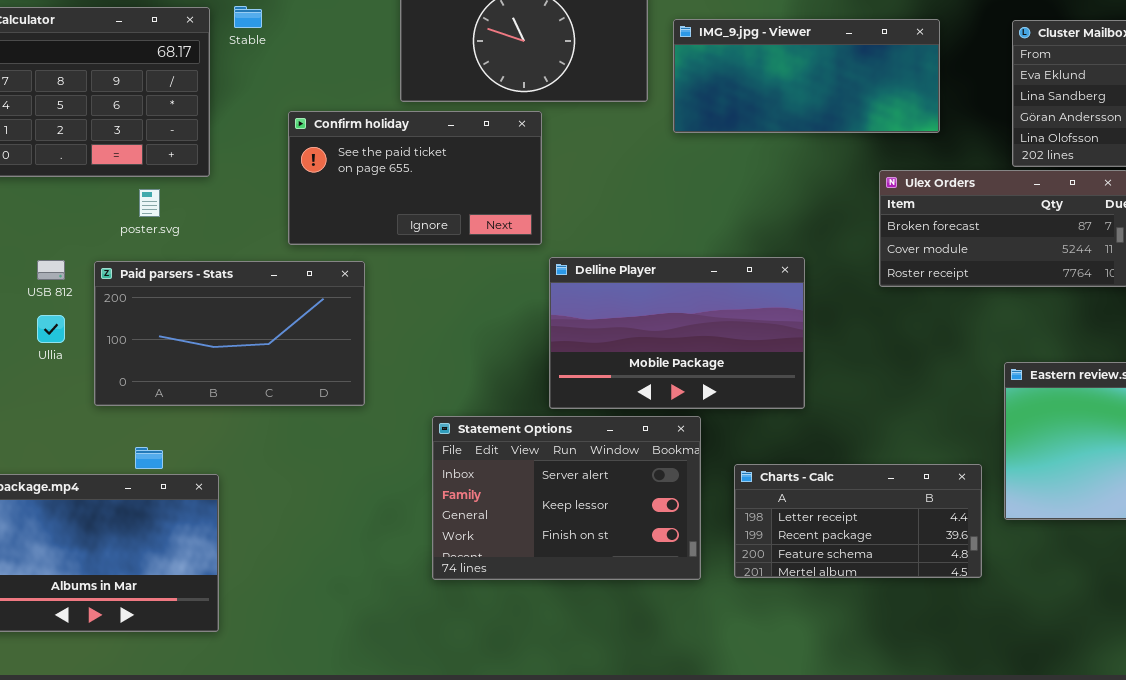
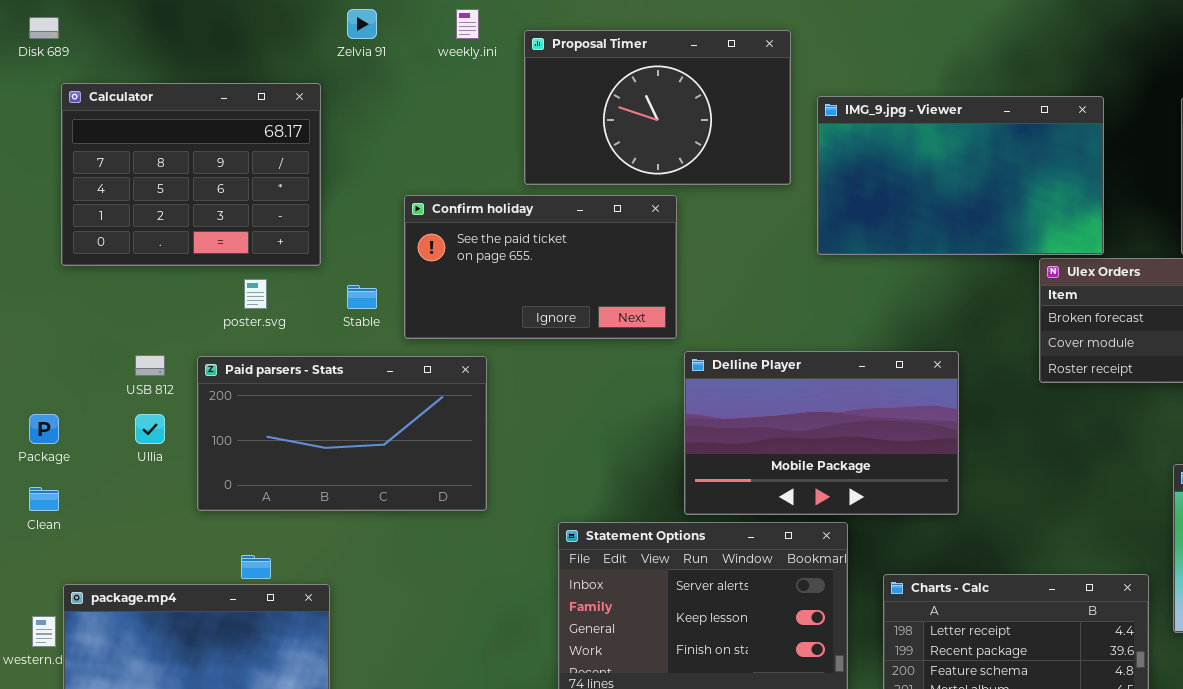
Stable: [234,6,262,28] -> [347,285,377,309], moved
IMG_9.jpg - Viewer: [673,19,940,133] -> [817,96,1104,255], resized

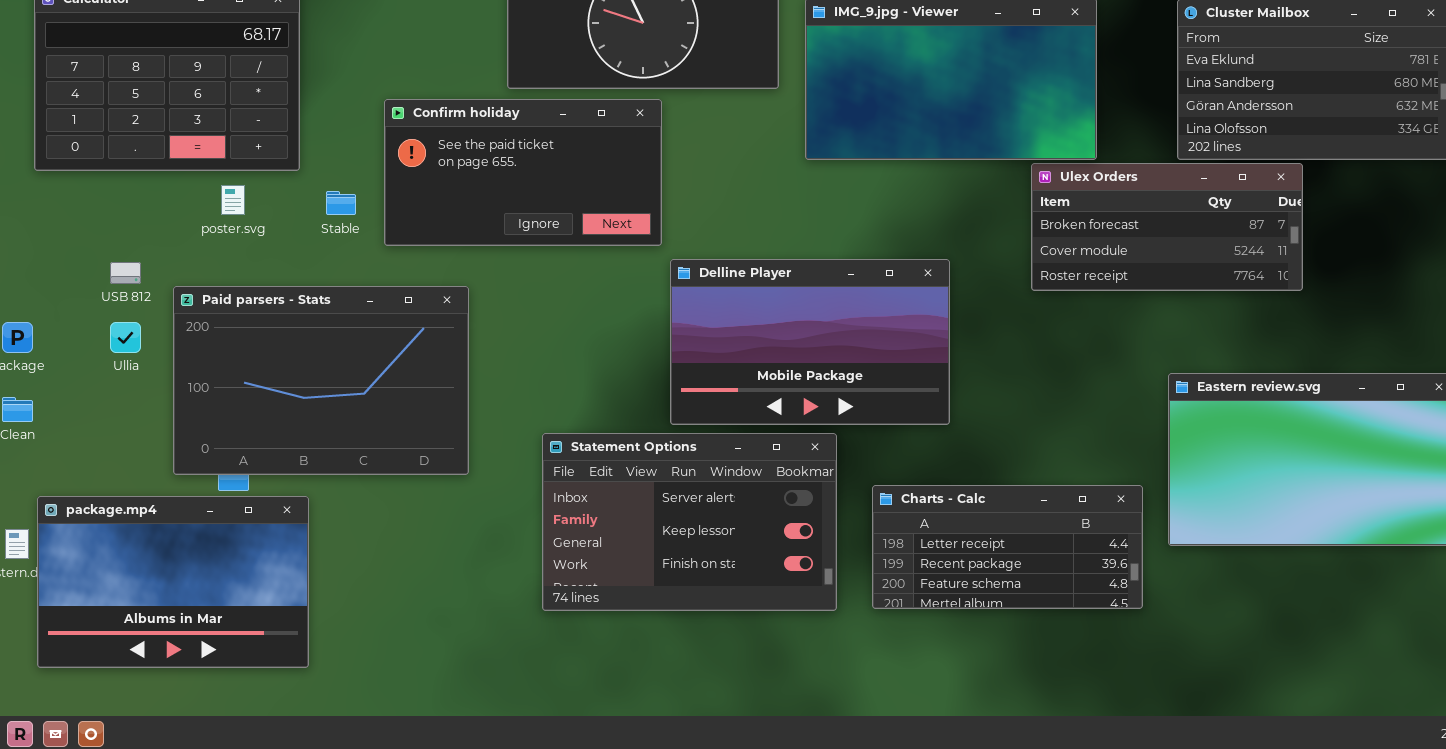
Paid parsers - Stats: [197,356,487,511] -> [173,286,469,475], moved, resized

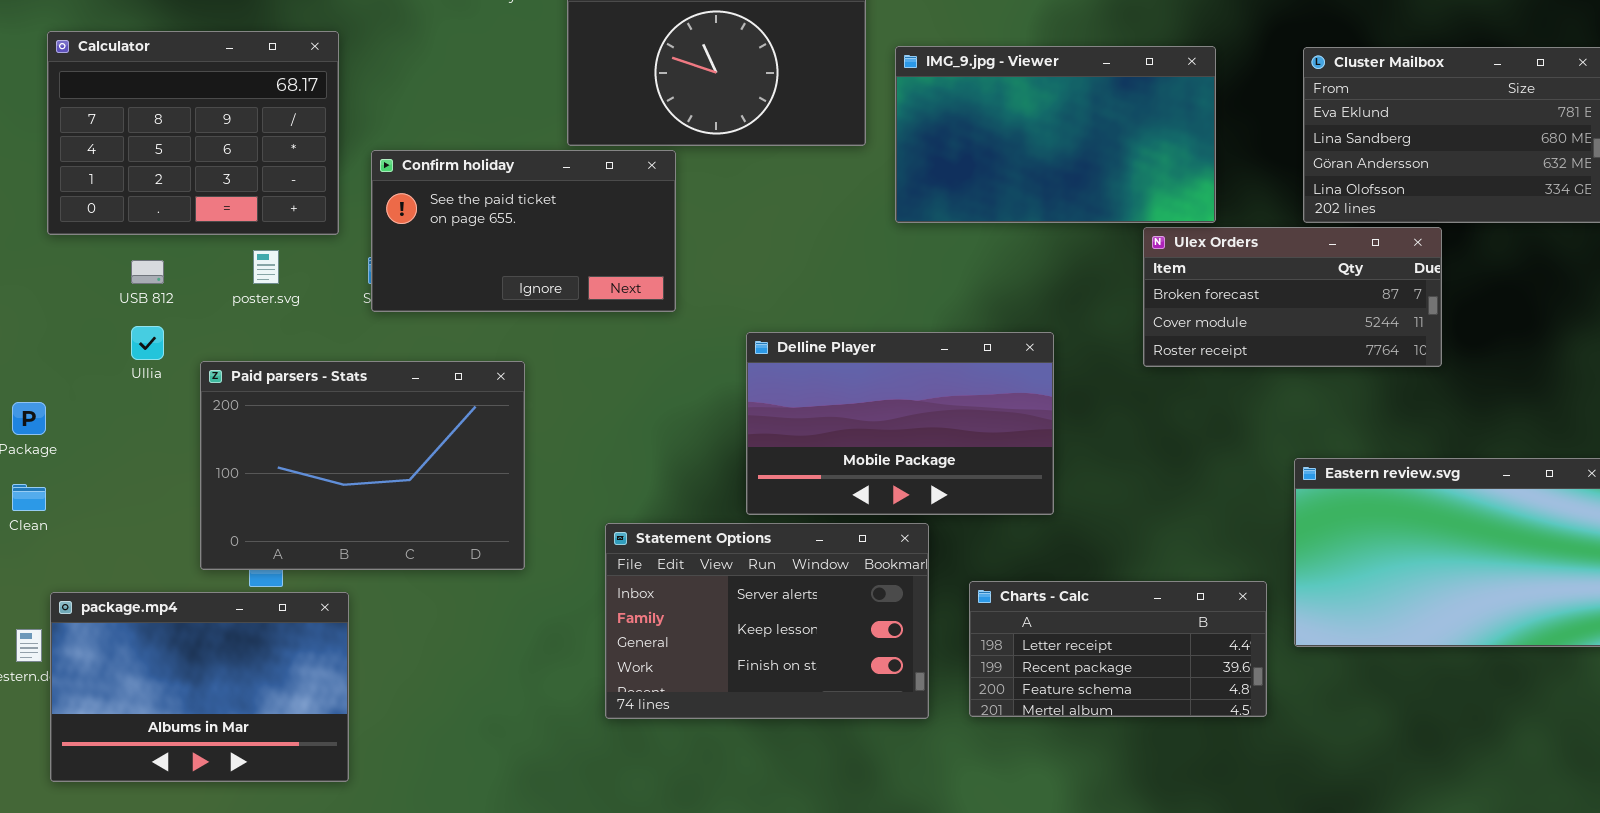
Confirm holiday: [384,99,662,246] -> [371,150,676,312], moved
USB 812: [110,262,141,284] -> [131,260,164,284], moved
Ullia: [110,322,141,353] -> [131,326,164,360], moved

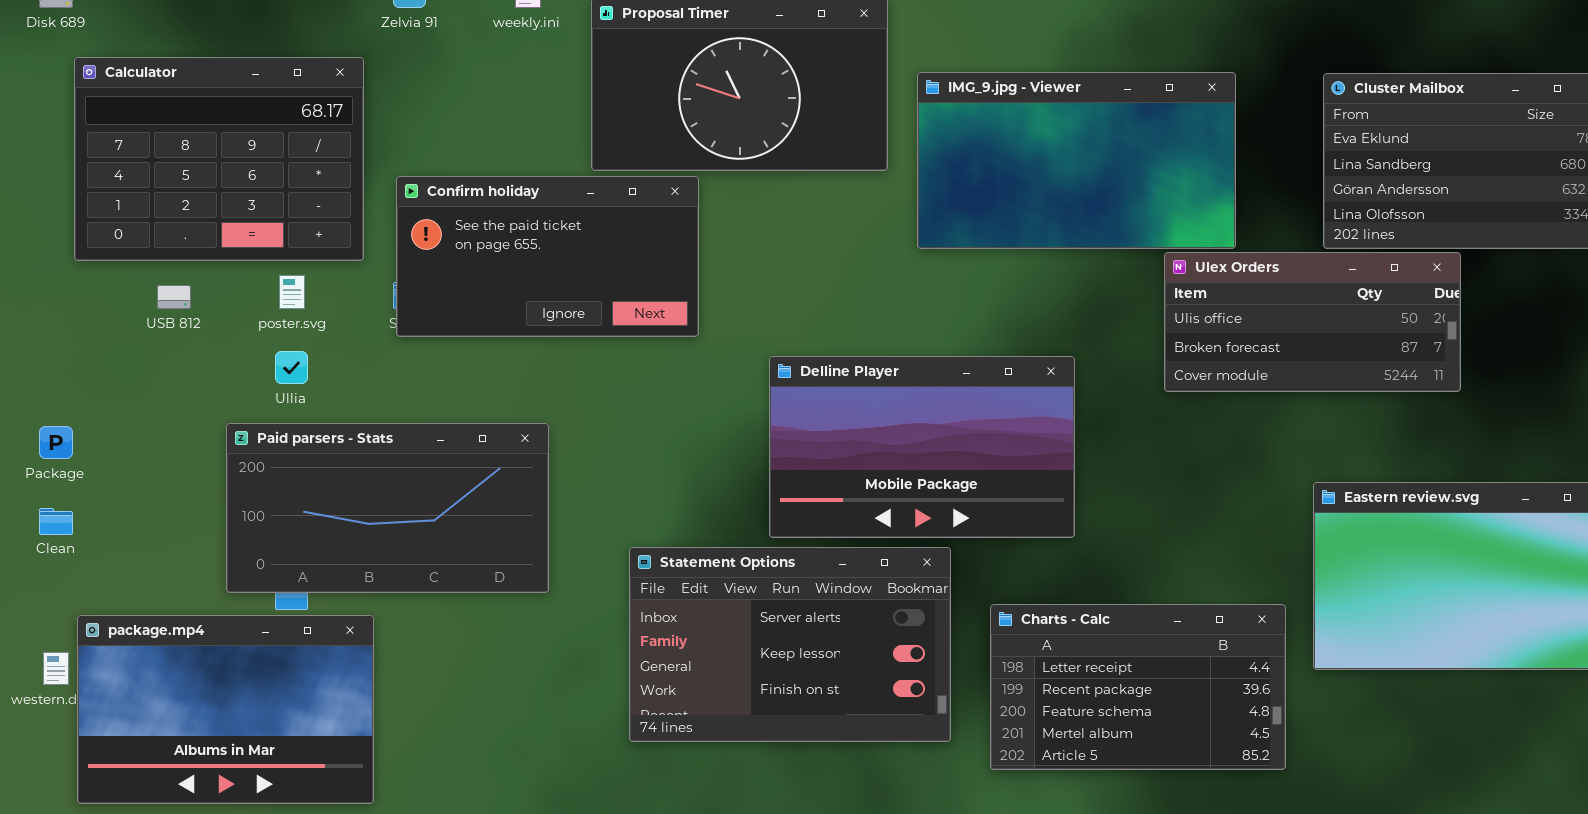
Ulex Orders: [1143,227,1442,367] -> [1164,252,1461,392], scrolled up 1 row
Ullia: [131,326,164,360] -> [275,351,308,384], moved
Paid parsers - Stats: [200,361,525,570] -> [226,423,549,593], resized
Charts - Calc: [969,581,1267,717] -> [990,604,1286,770], resized

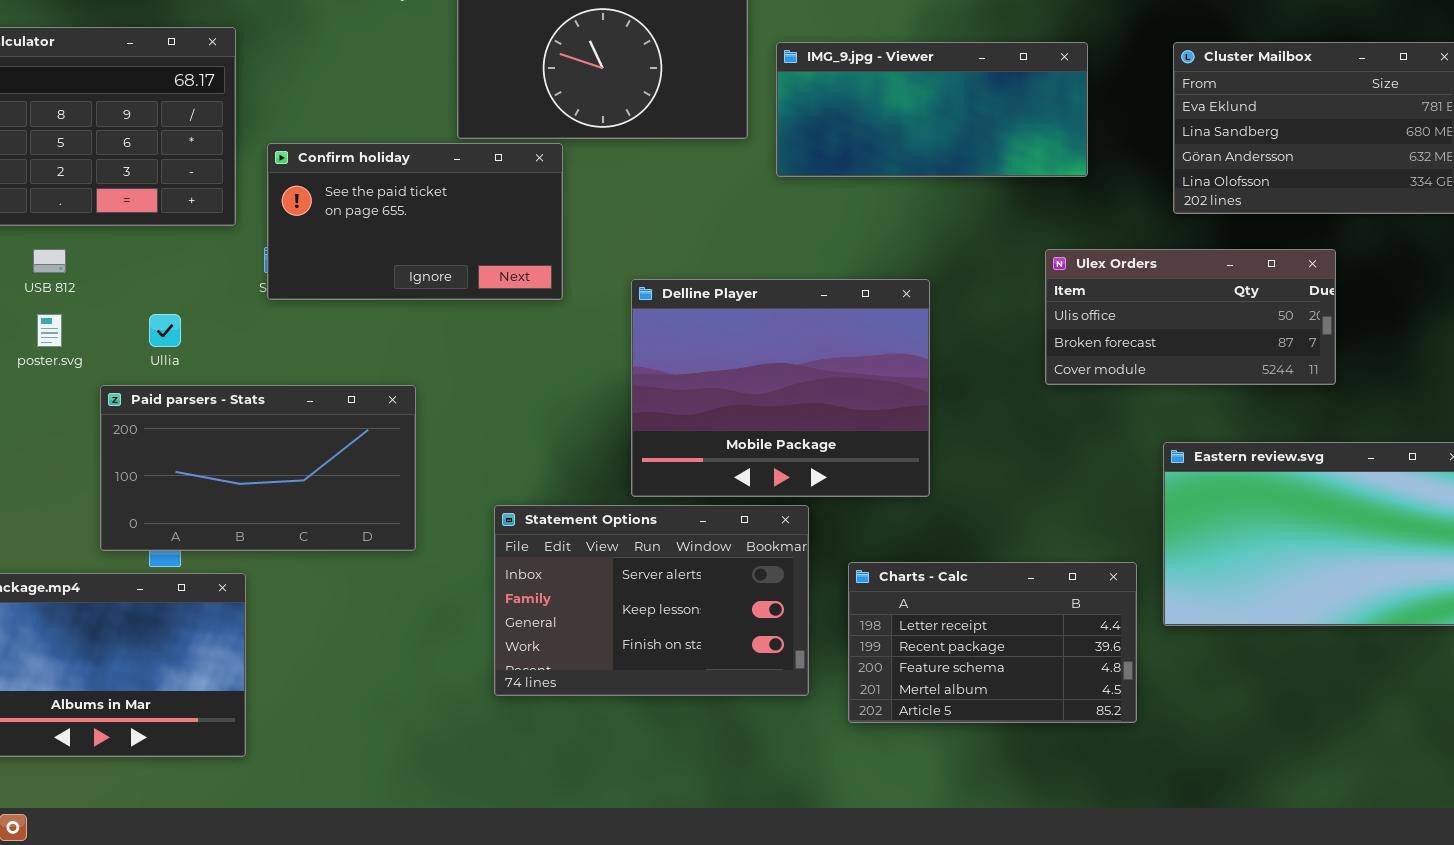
IMG_9.jpg - Viewer: [917,72,1236,249] -> [776,42,1088,177], resized
Ulex Orders: [1164,252,1461,392] -> [1045,249,1336,385], moved
poster.svg: [279,275,305,309] -> [37,314,62,347], moved
Delline Player: [769,356,1075,538] -> [631,279,930,497], resized

